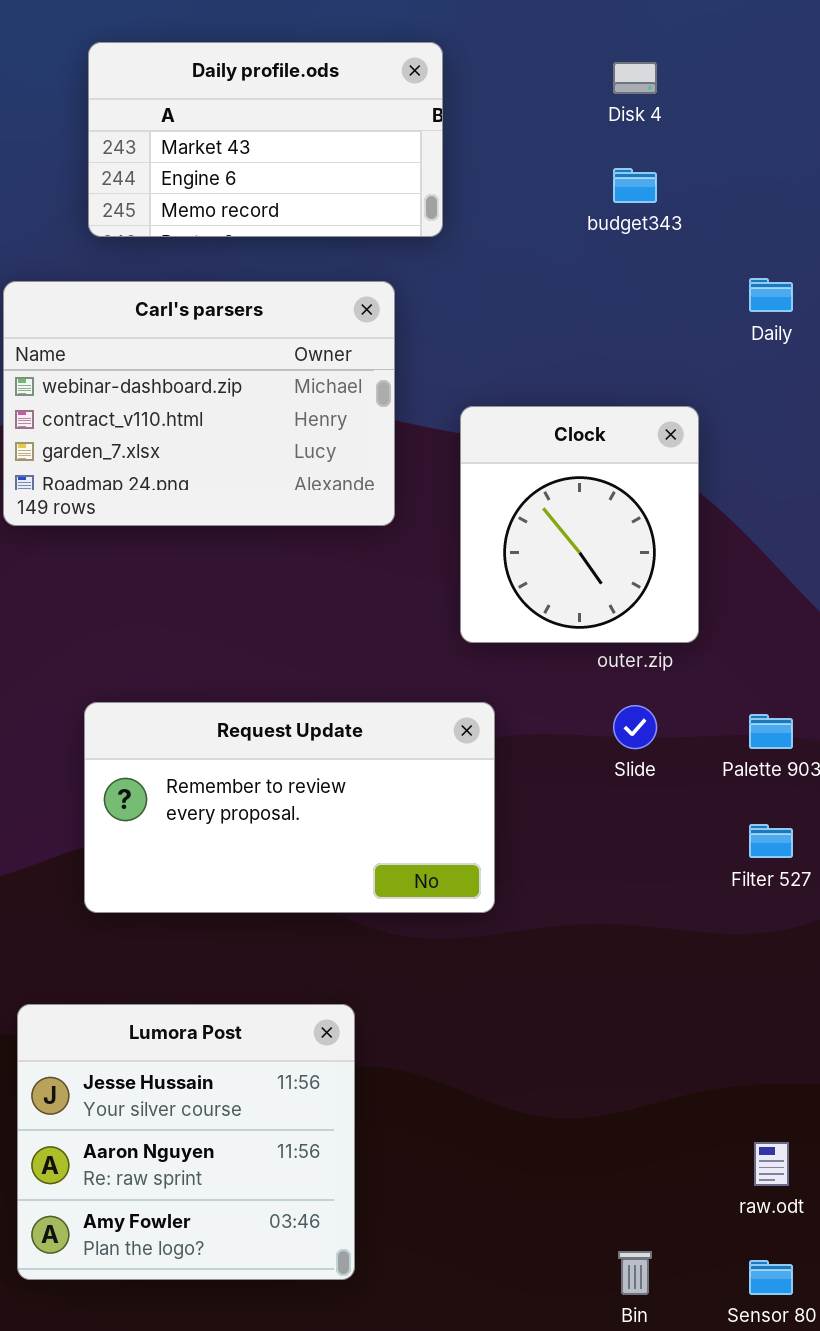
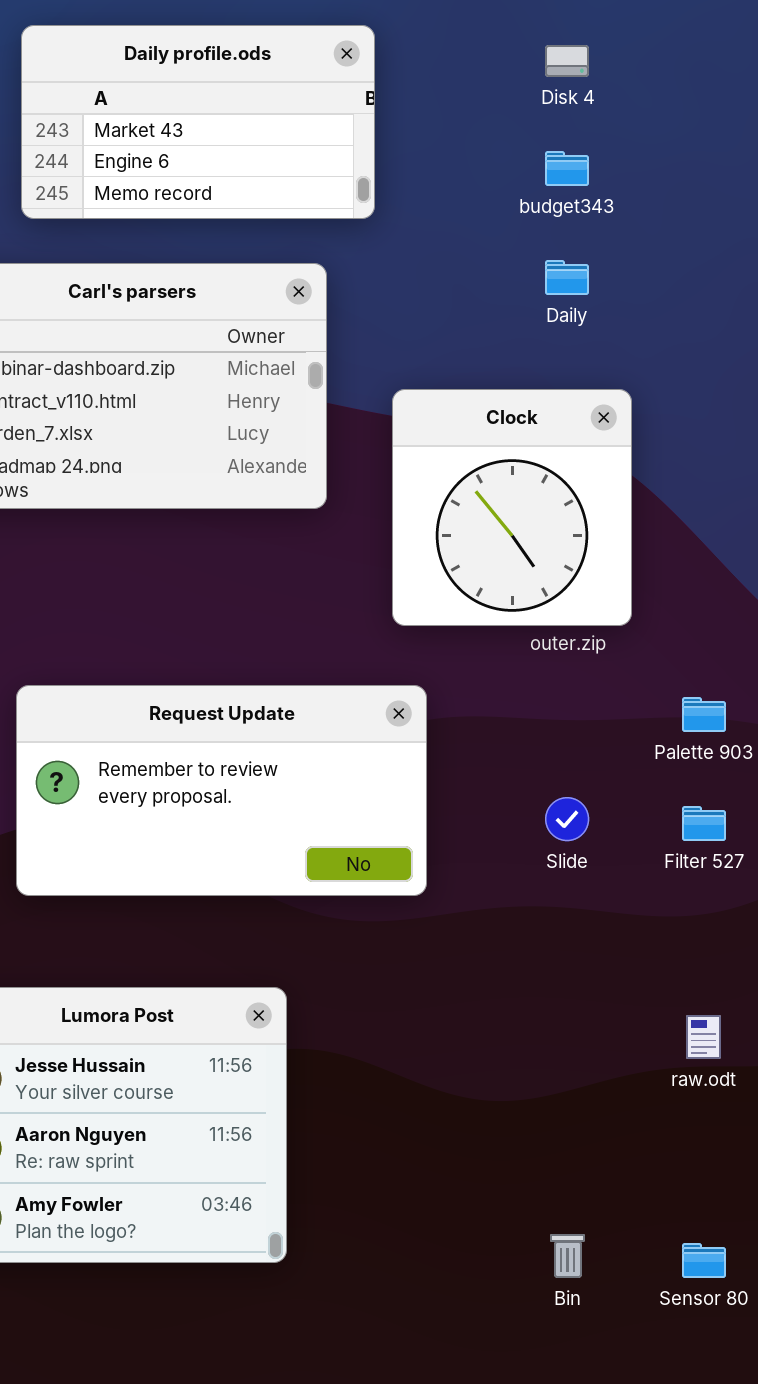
Daily: [749,278,793,312] -> [545,260,589,295], moved
Slide: [613,705,657,749] -> [545,797,589,841], moved
raw.odt: [754,1142,789,1186] -> [686,1015,721,1059], moved

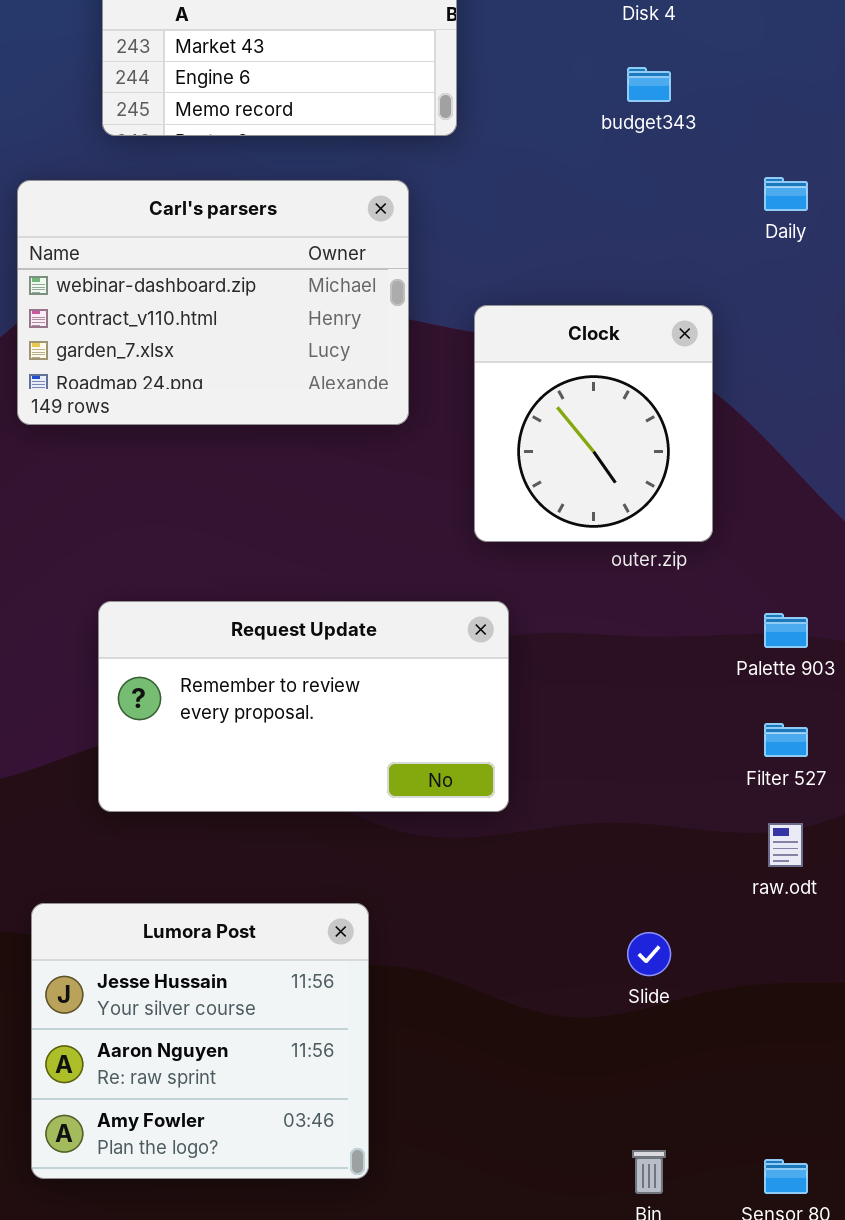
Daily: [545,260,589,295] -> [764,177,808,211], moved
Slide: [545,797,589,841] -> [627,932,671,976], moved
raw.odt: [686,1015,721,1059] -> [768,823,803,867], moved

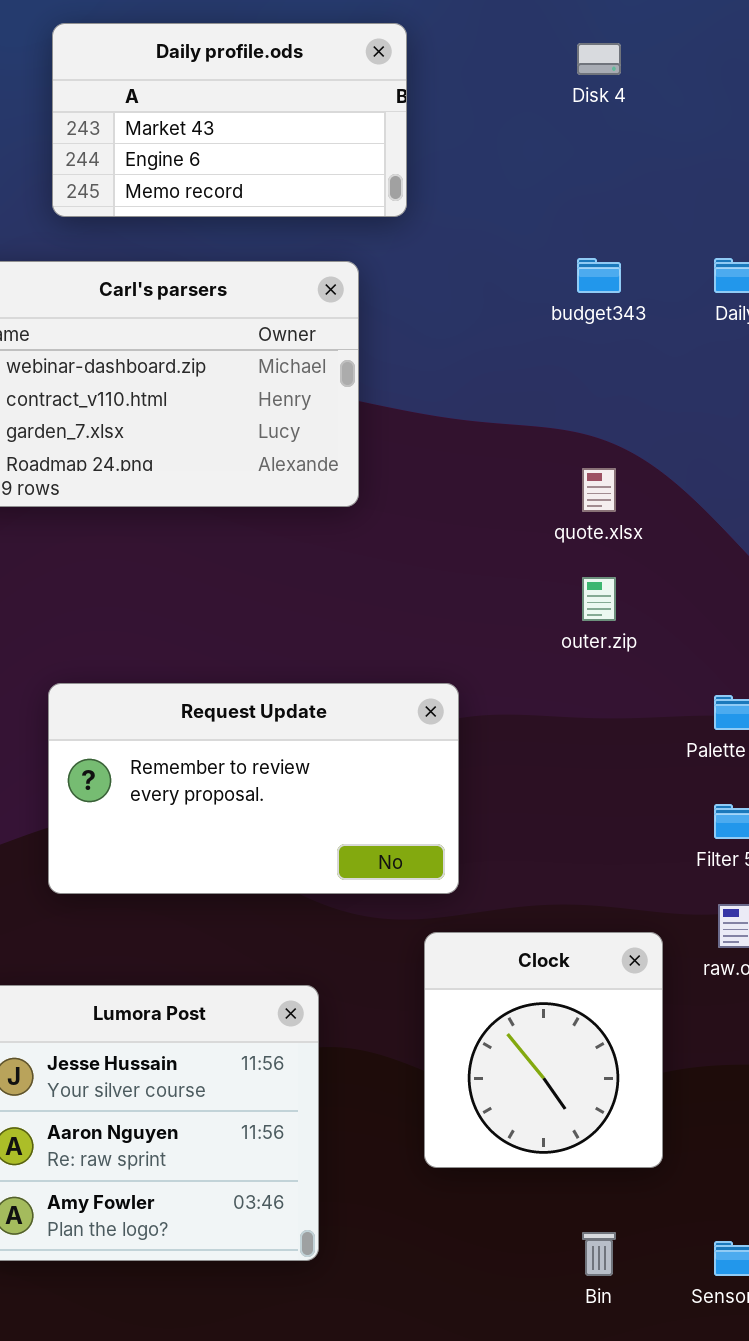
budget343: [627,67,671,102] -> [577,258,621,293], moved
Clock: [474,305,713,542] -> [424,932,663,1168], moved

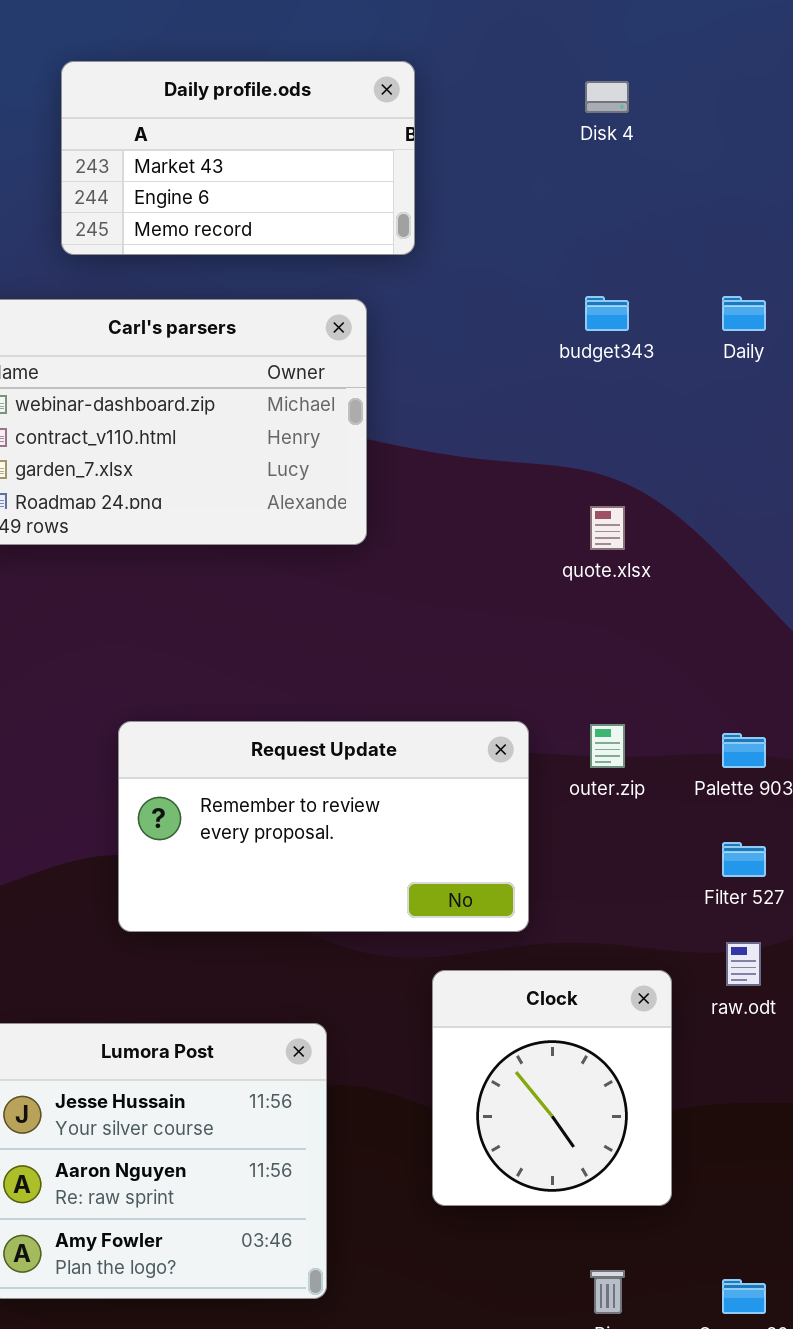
outer.zip: [582,577,616,621] -> [590,724,625,768], moved
Request Update: [48,683,459,894] -> [118,721,529,932], moved

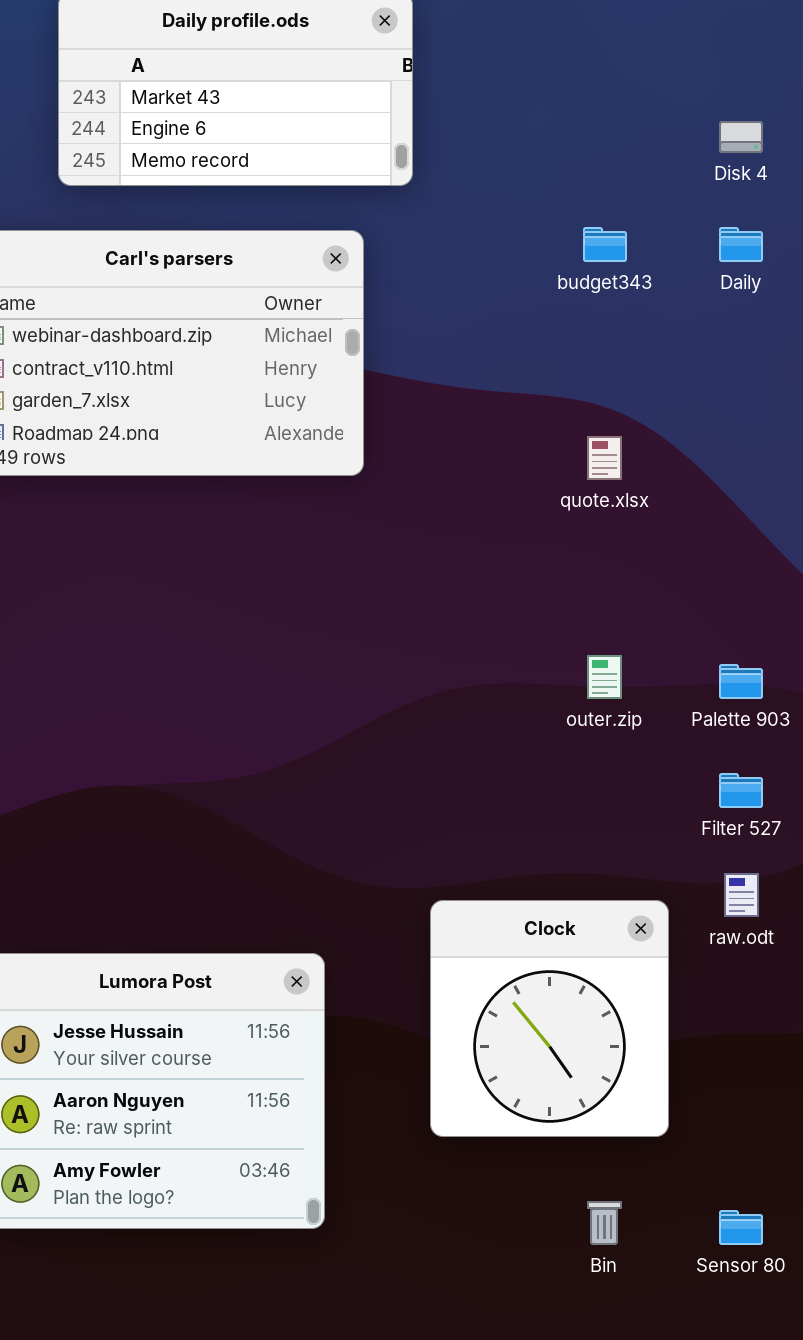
Disk 4: [585,81,629,113] -> [719,121,763,153], moved
Request Update: [118,721,529,932] -> none, closed

